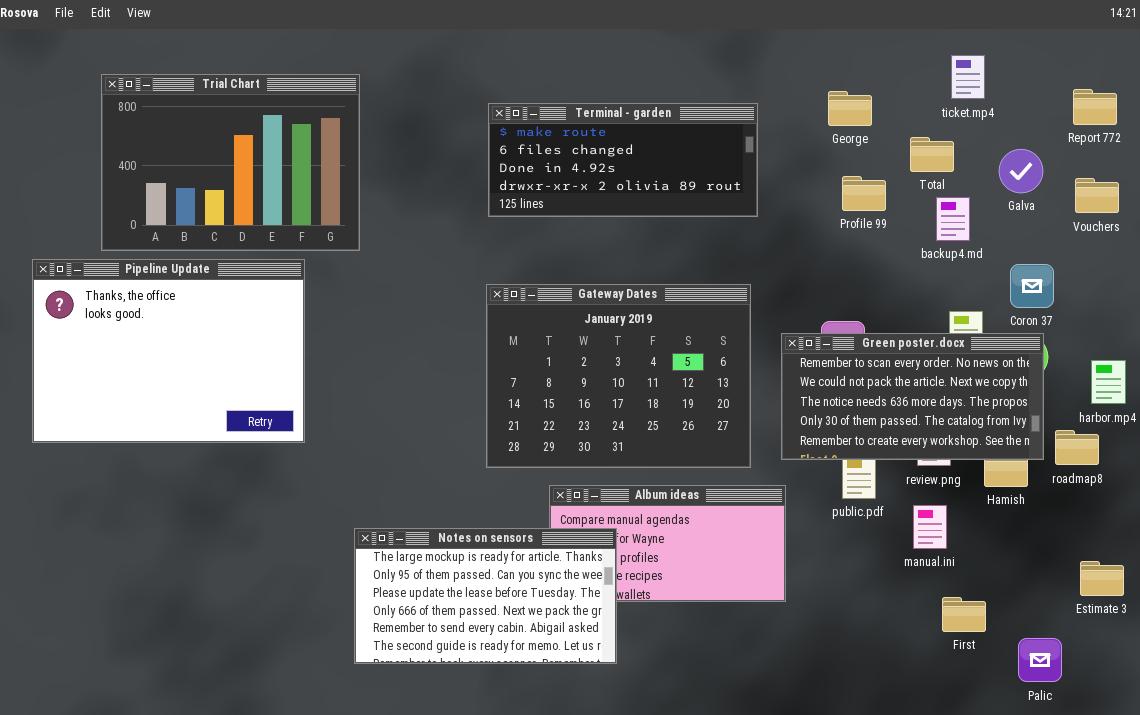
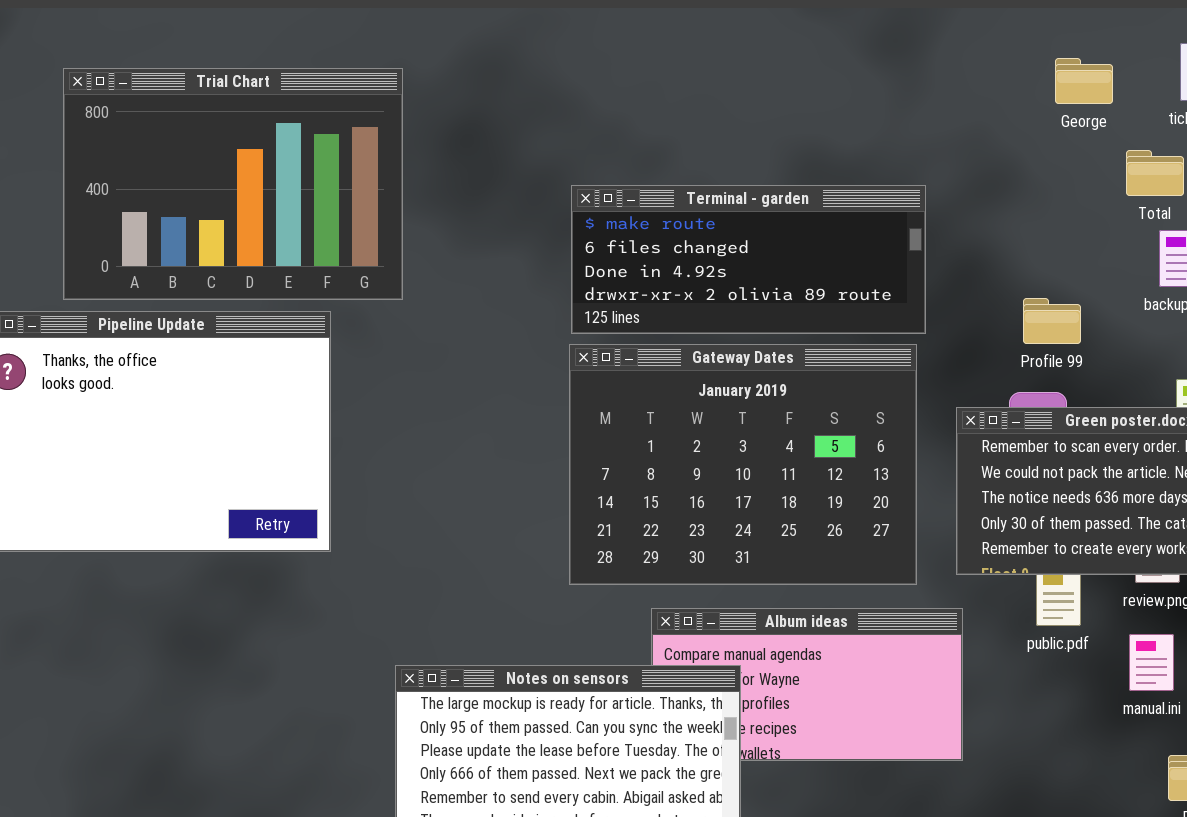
George: [828,91,872,126] -> [1055,58,1113,104], moved
Terminal - garden: [488,103,758,217] -> [571,185,926,334], moved
Profile 99: [842,176,886,211] -> [1023,298,1081,344], moved

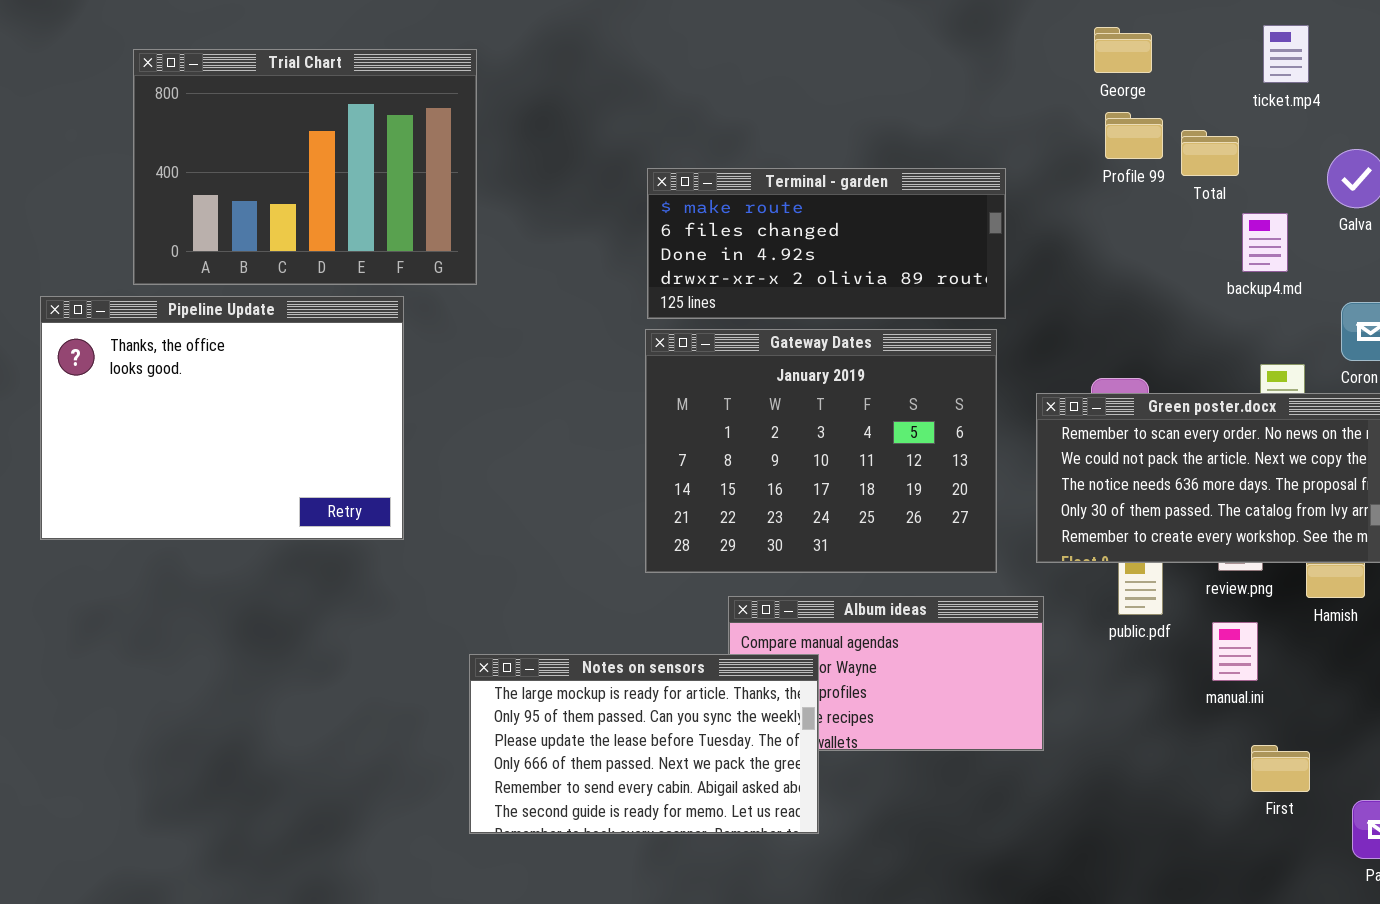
George: [1055,58,1113,104] -> [1094,27,1152,73], moved
Total: [1126,150,1184,196] -> [1181,130,1239,176], moved
Profile 99: [1023,298,1081,344] -> [1105,112,1163,159], moved

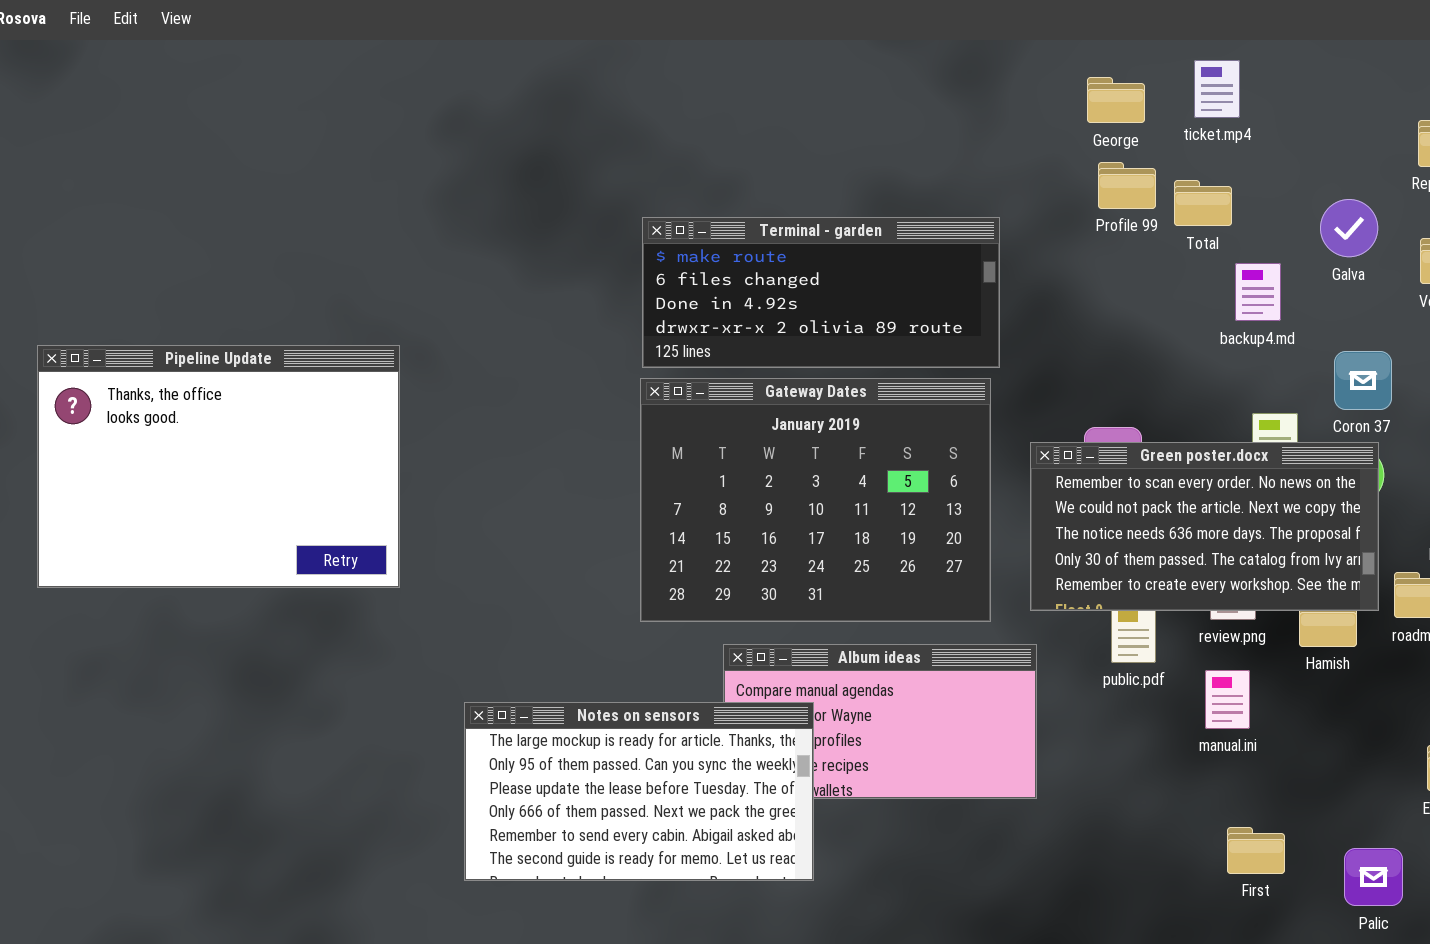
ticket.mp4: [1263,25,1309,83] -> [1194,60,1240,118], moved
Trial Chart: [133,49,477,285] -> none, closed
First: [1251,745,1310,792] -> [1227,827,1285,874], moved

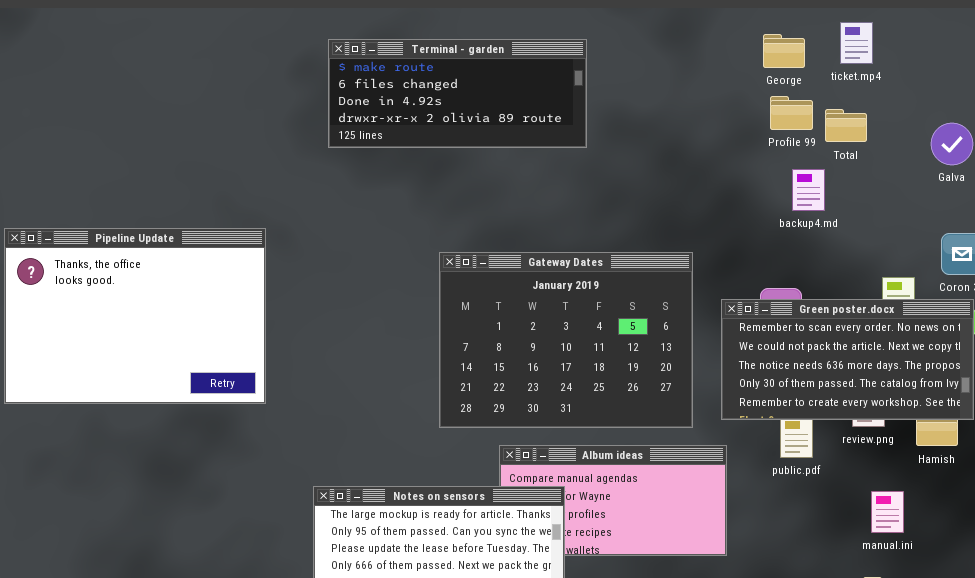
Terminal - garden: [642,217,1000,368] -> [328,39,587,148], moved
backup4.md: [1235,263,1281,321] -> [792,169,825,211], moved
manual.ini: [1205,670,1250,729] -> [871,491,904,533], moved

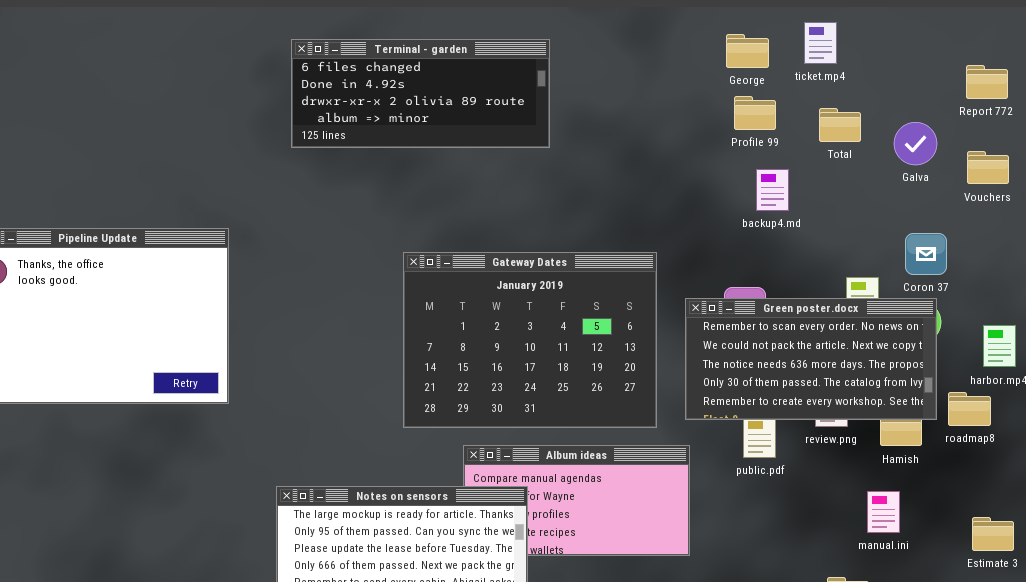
Terminal - garden: [328,39,587,148] -> [291,39,550,148], scrolled down 1 row
Total: [825,109,867,142] -> [819,108,861,142], moved
manual.ini: [871,491,904,533] -> [867,491,900,533], moved

